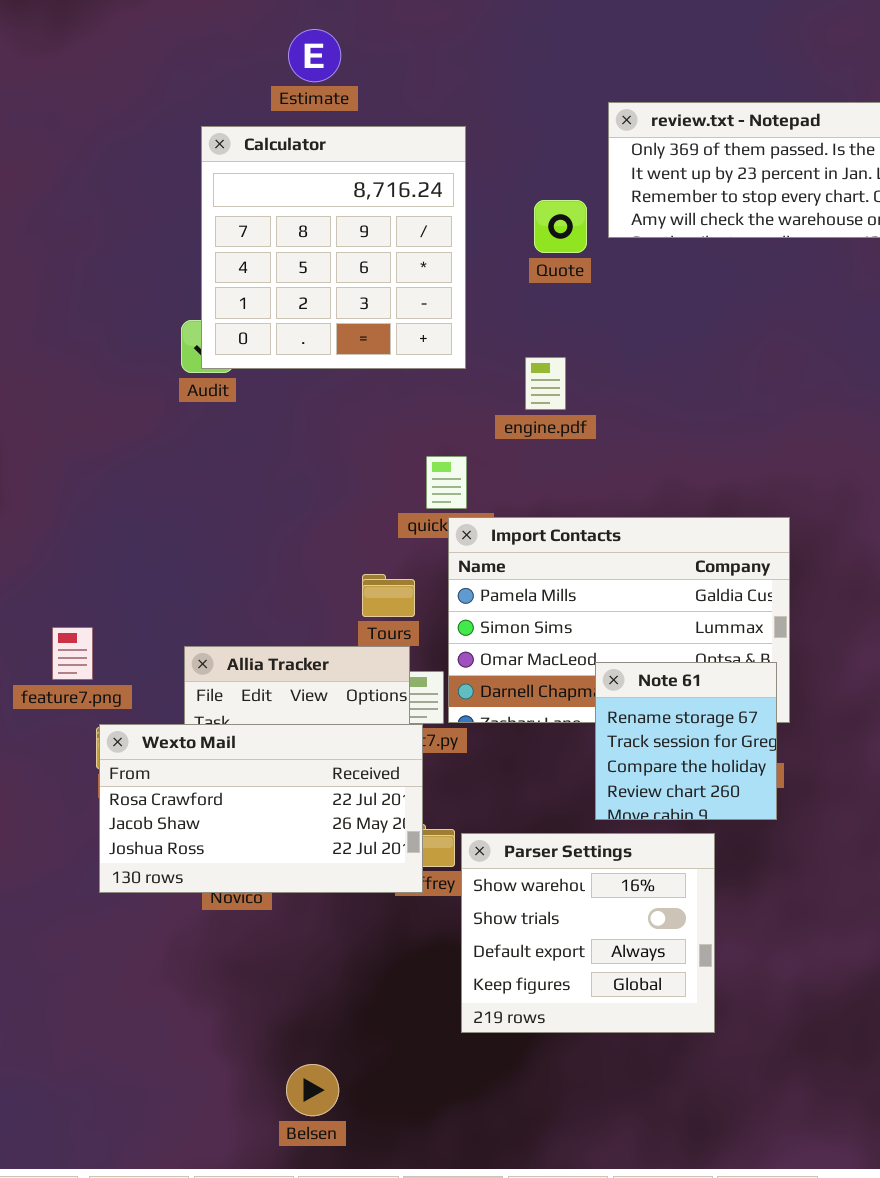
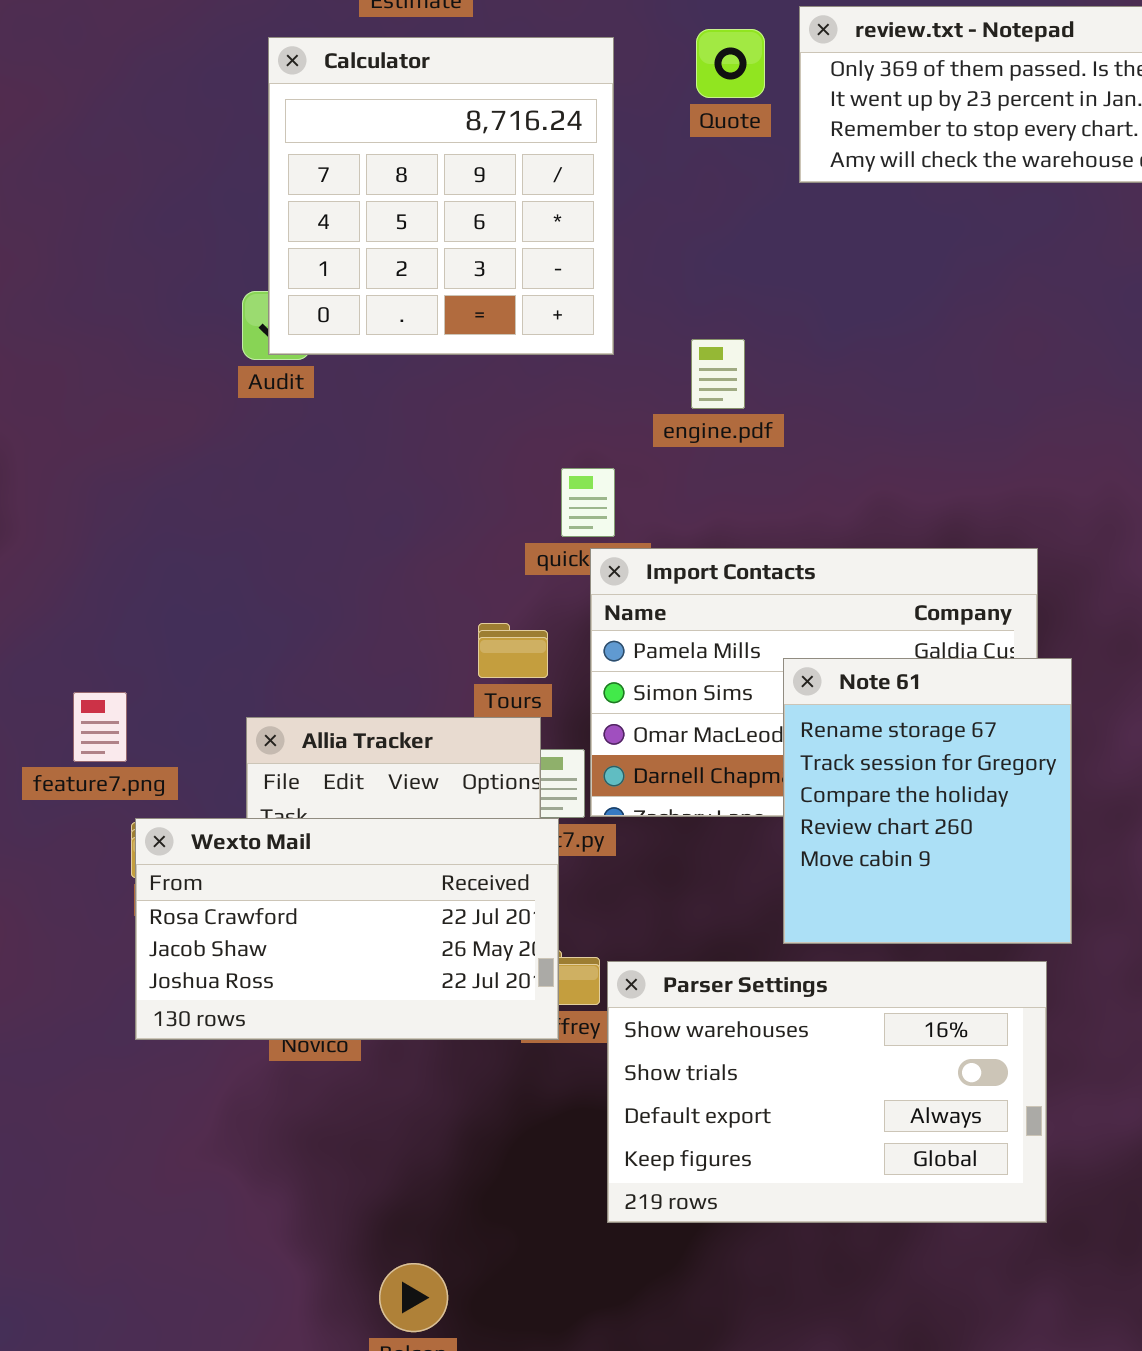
Quote: [534,200,587,253] -> [696,29,765,98], moved
Note 61: [595,662,777,820] -> [783,658,1072,944], resized
Parser Settings: [461,833,715,1033] -> [607,961,1047,1223], resized

